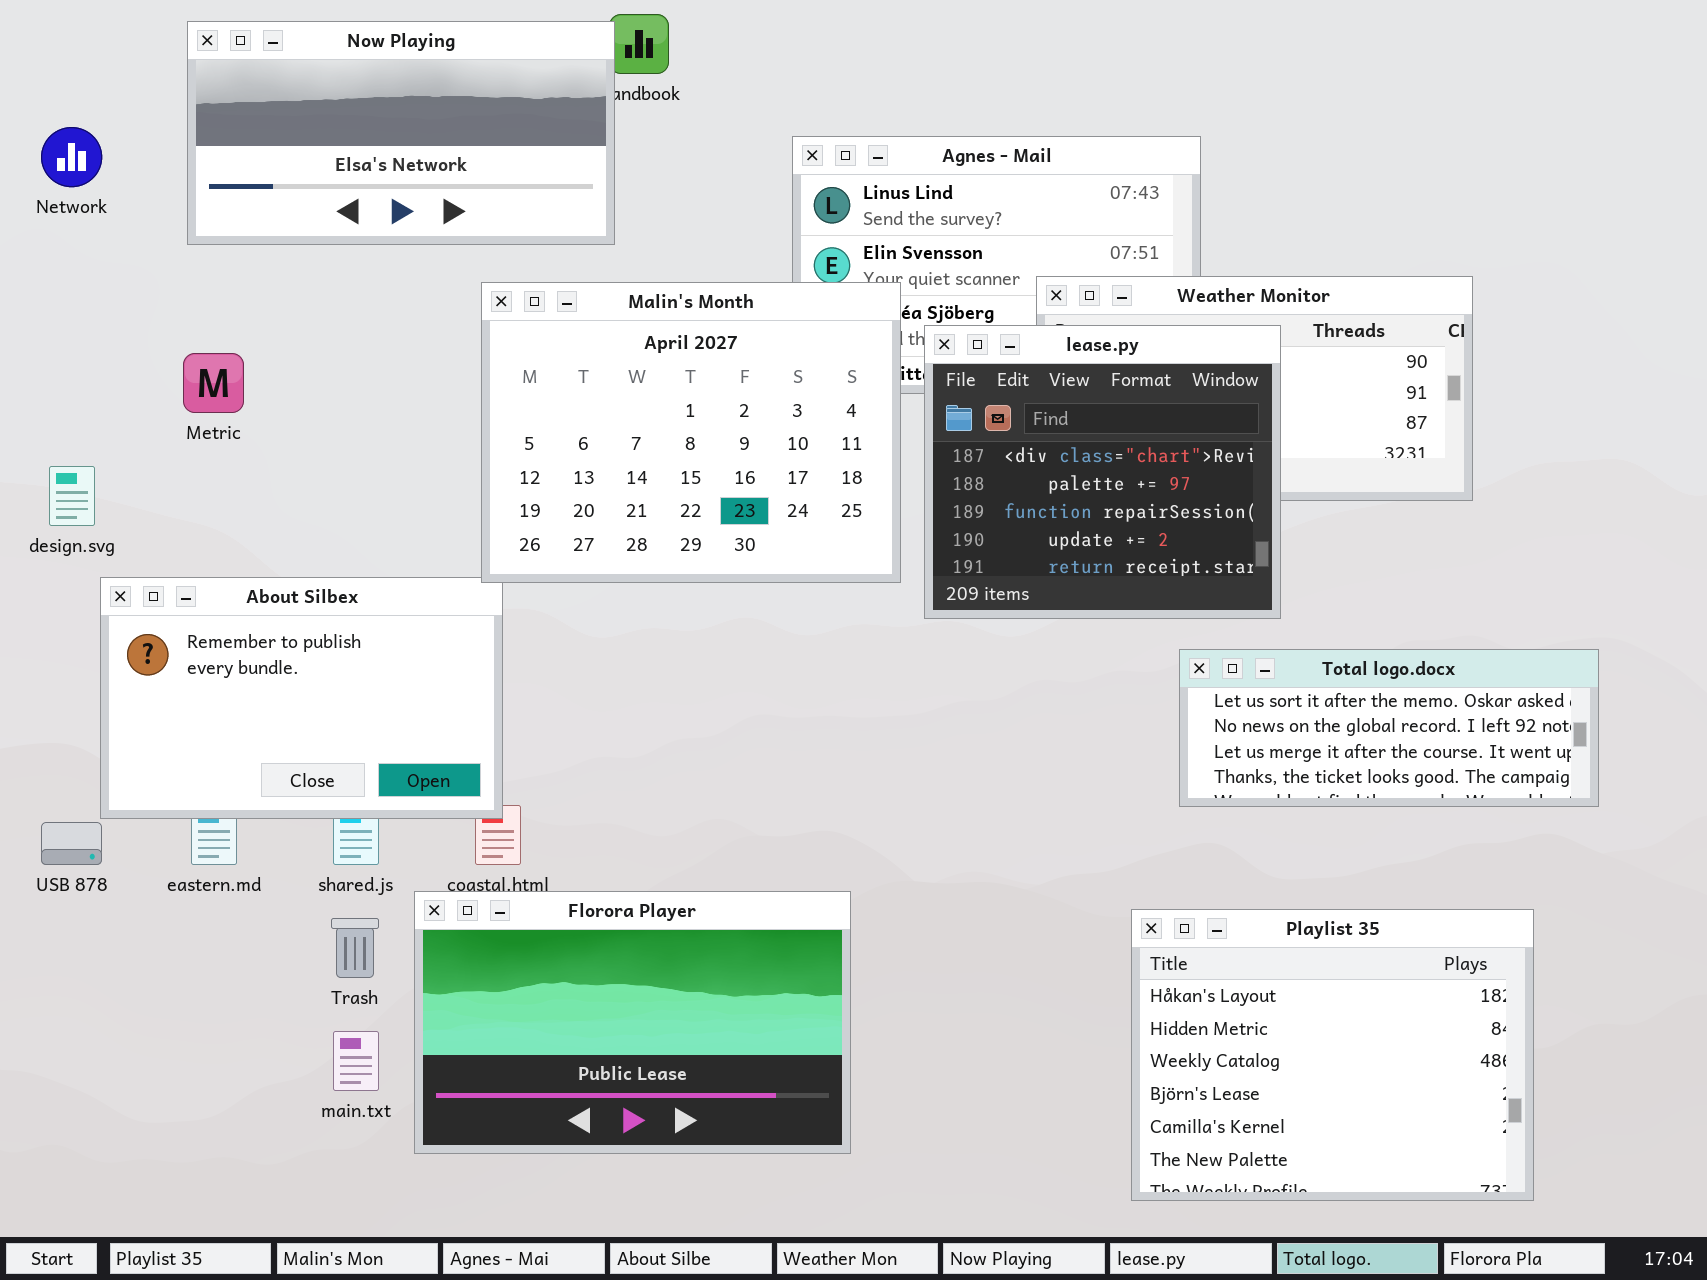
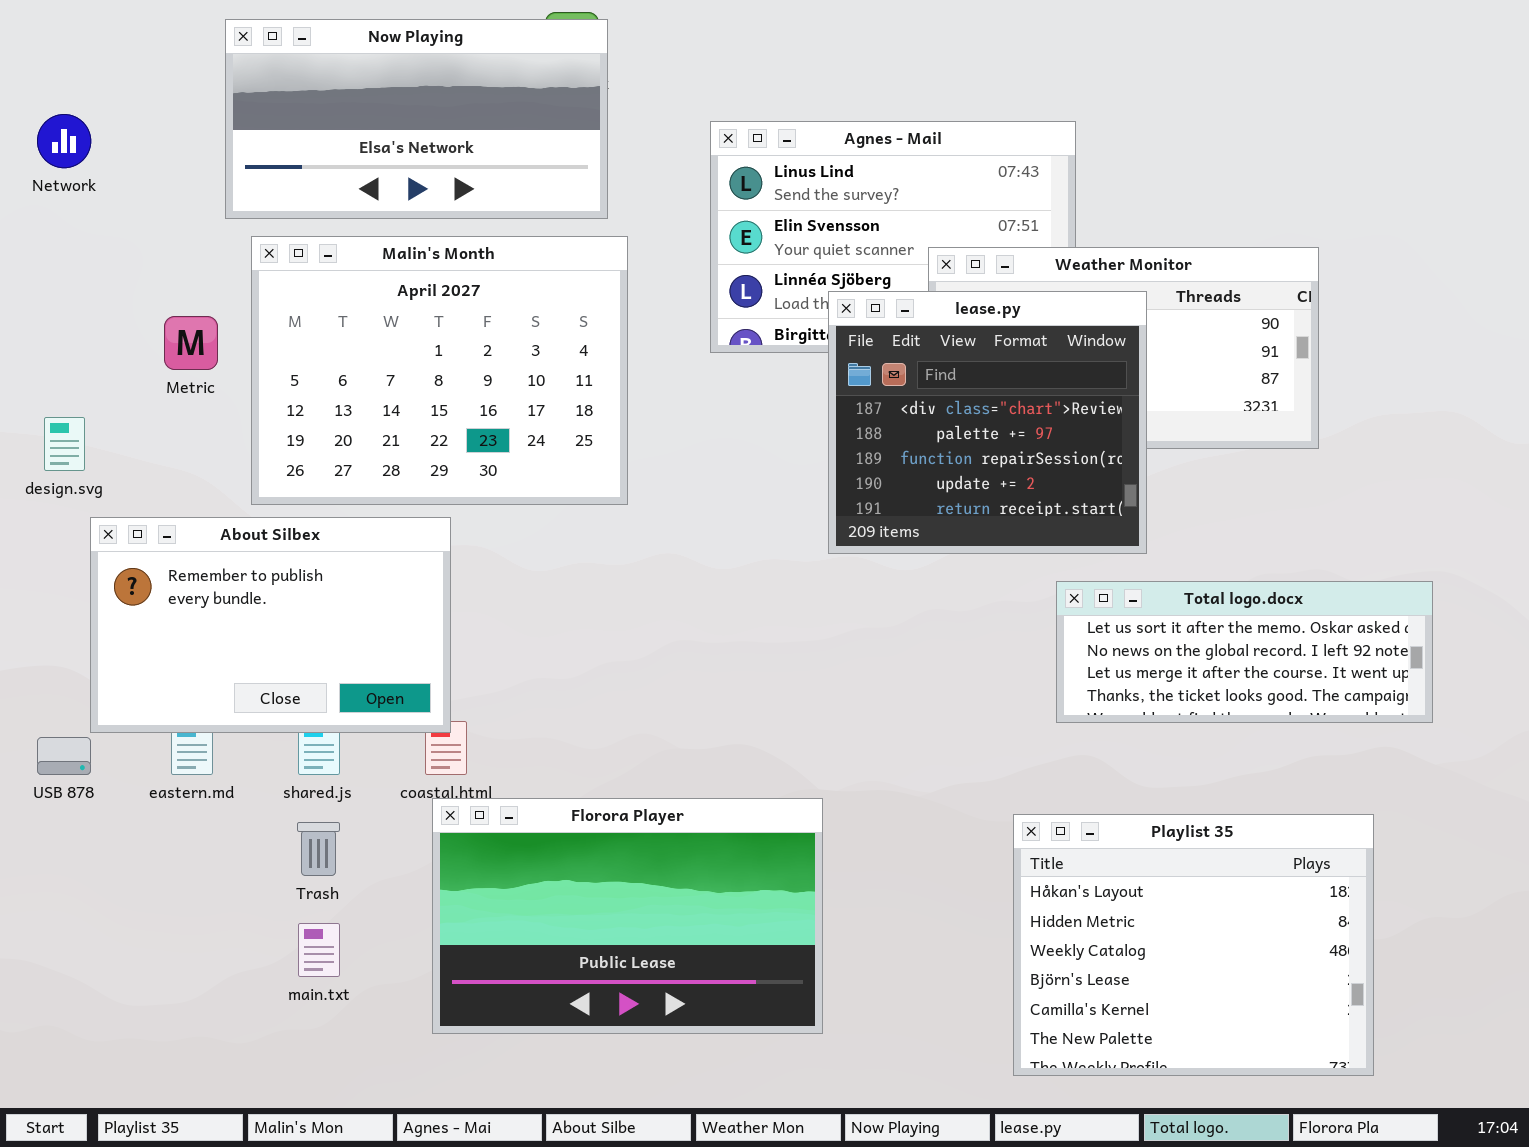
Now Playing: [187,21,615,245] -> [225,19,608,219], moved
Malin's Month: [481,282,901,583] -> [251,236,628,505], moved
Florora Player: [414,891,851,1154] -> [432,798,823,1034], moved

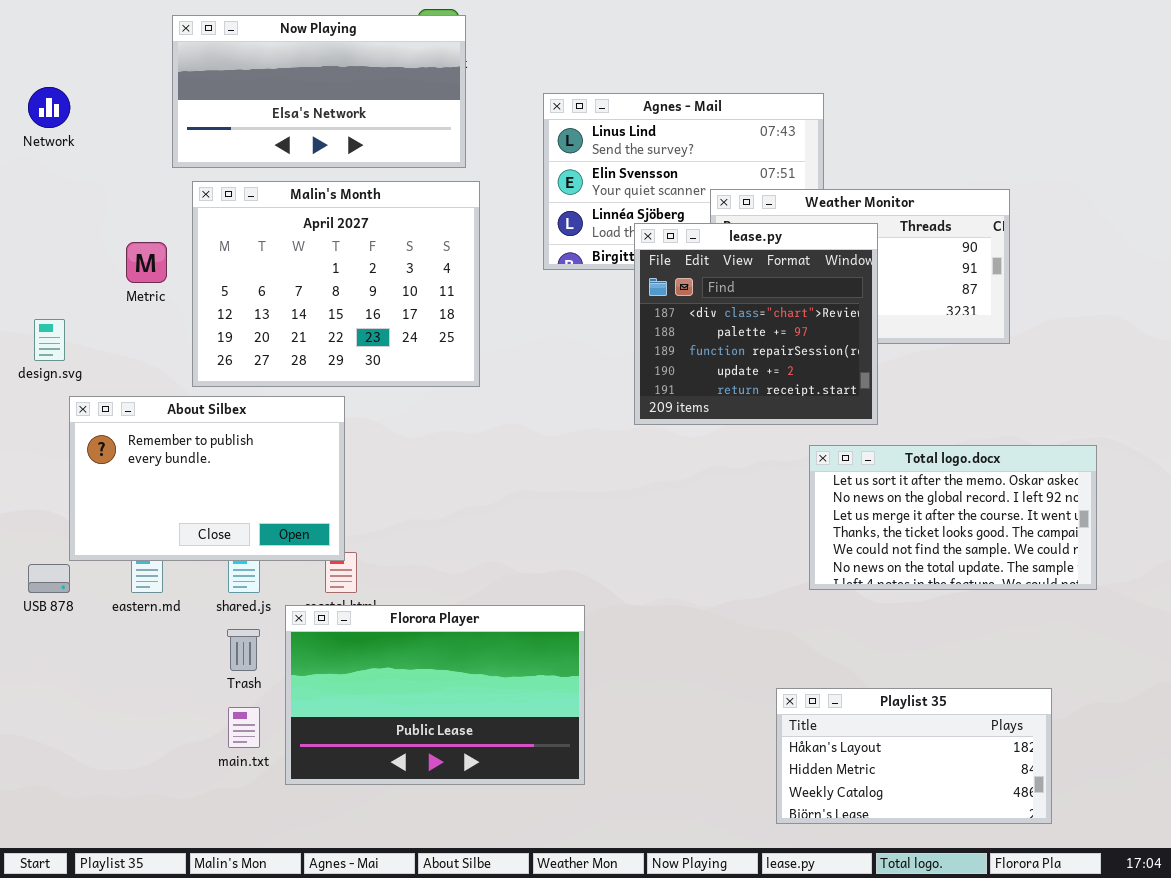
Total logo.docx: [1056,581,1433,723] -> [809,445,1097,590], resized
Florora Player: [432,798,823,1034] -> [285,605,585,785], moved
Playlist 35: [1013,814,1374,1076] -> [776,688,1052,824], resized

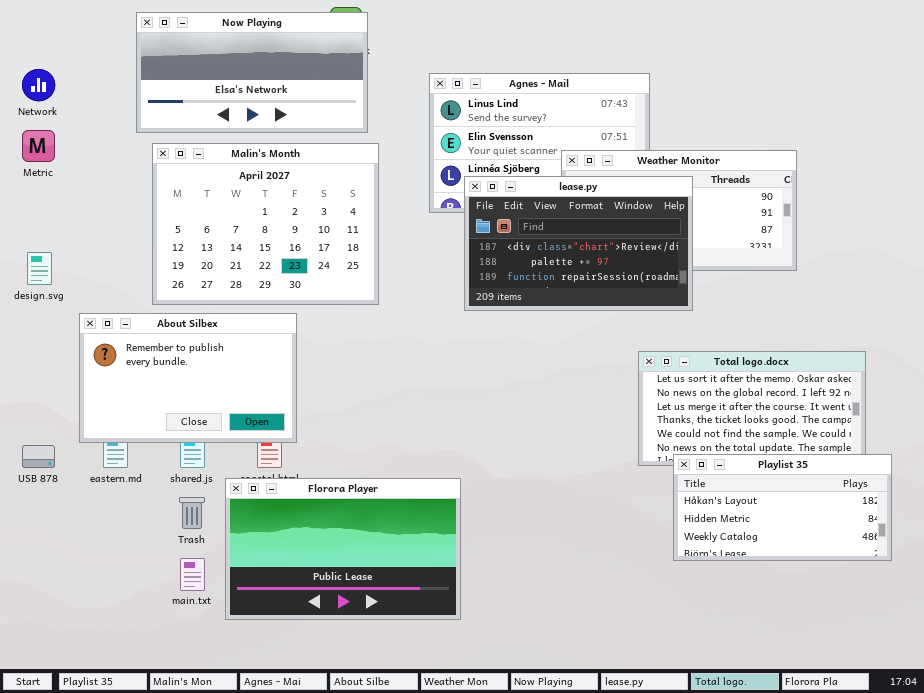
lease.py: [634,223,878,425] -> [464,176,693,311], resized
Metric: [126,242,167,283] -> [22,130,55,162], moved
About Silbex: [69,396,345,561] -> [79,313,297,443], moved
Playlist 35: [776,688,1052,824] -> [673,454,892,561], moved

